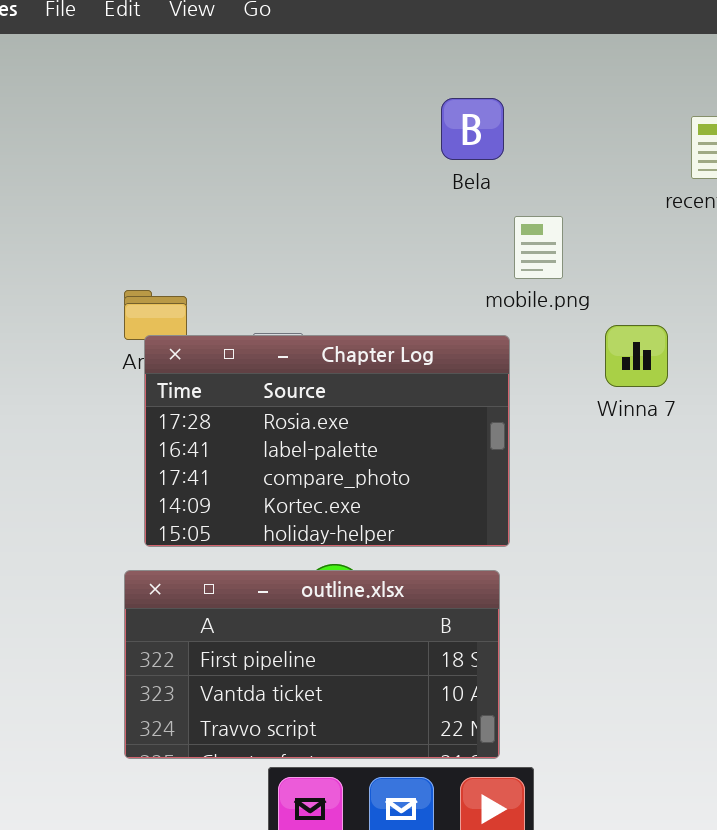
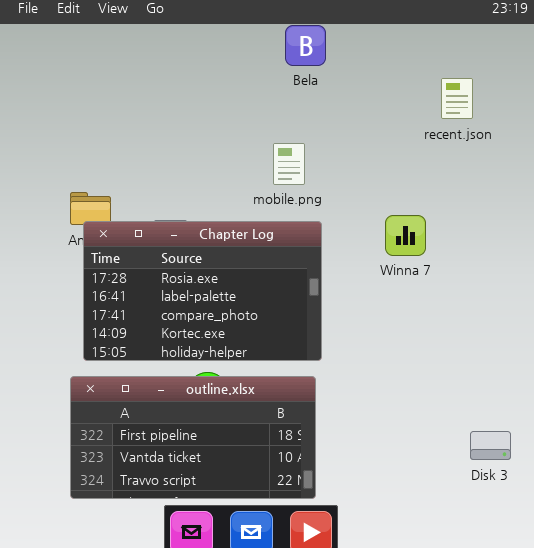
Bela: [441,98,504,160] -> [285,25,326,66], moved
mobile.png: [514,216,563,279] -> [273,143,305,185], moved

